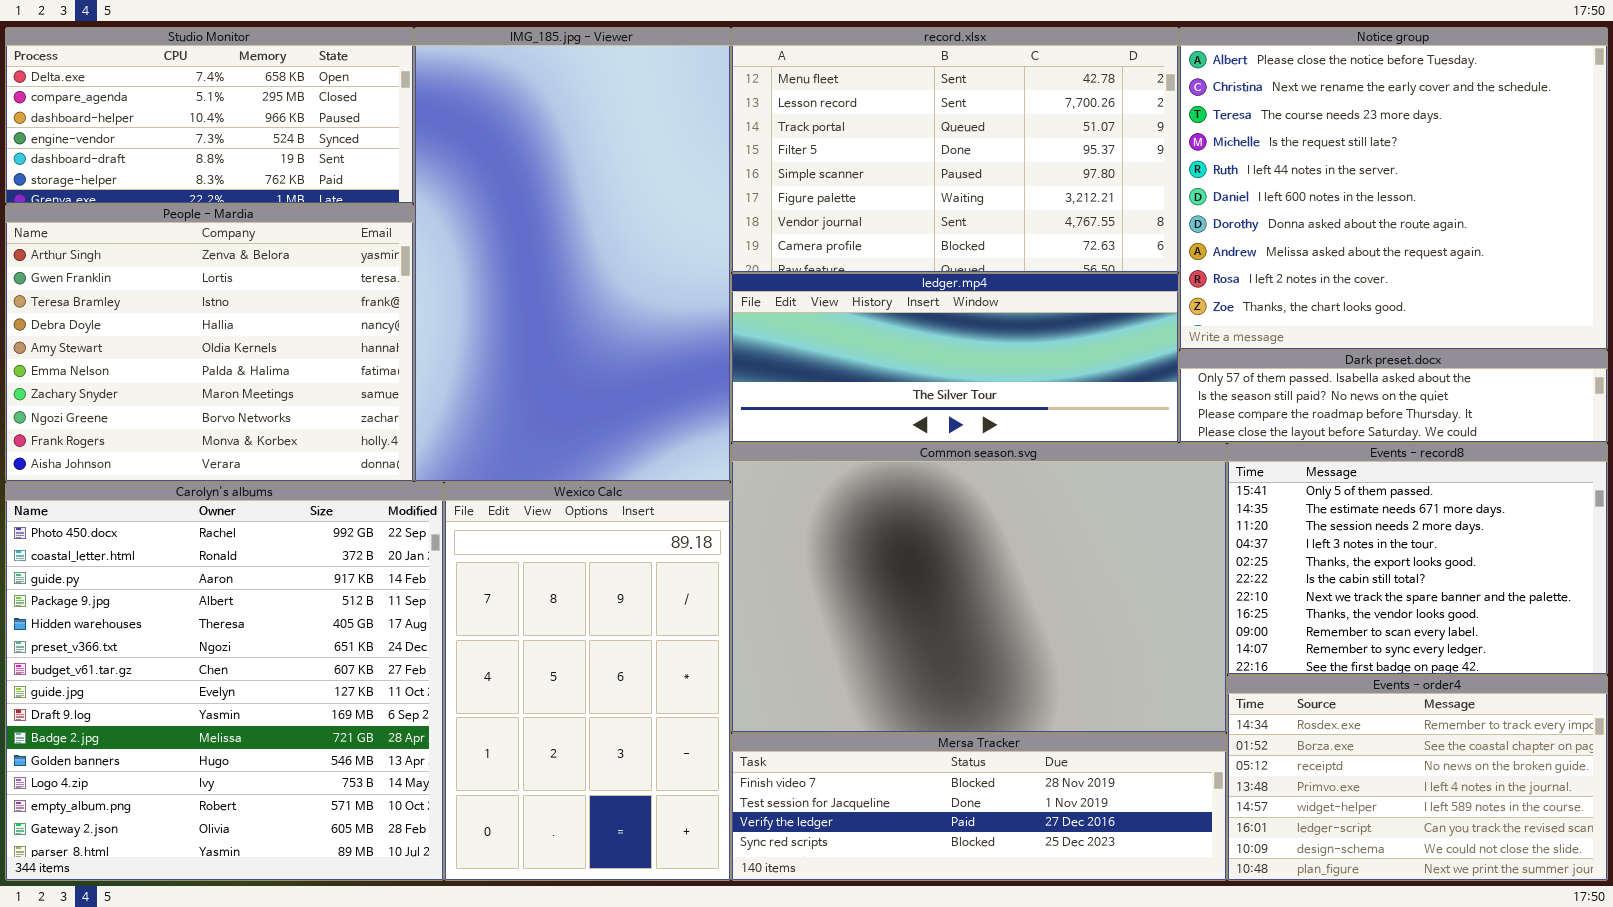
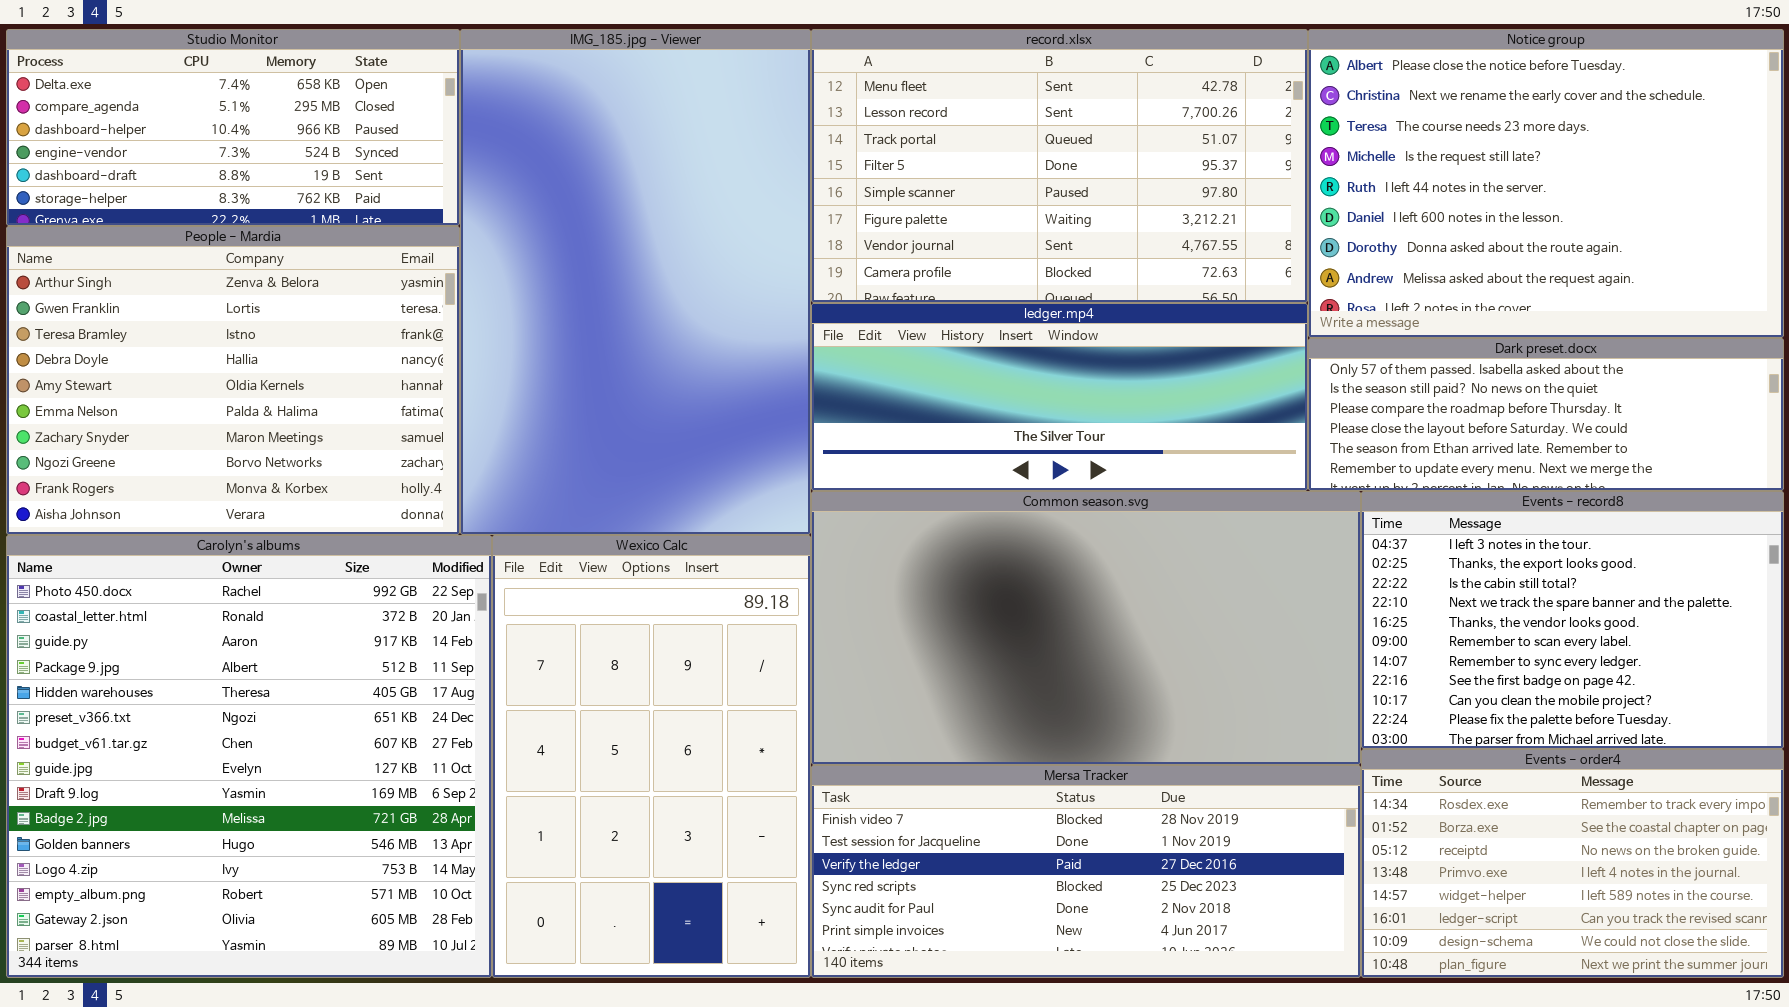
Notice group: [1179,27,1608,350] -> [1308,29,1784,338], resized
Dark preset.docx: [1179,350,1608,443] -> [1308,338,1784,491], resized
Common season.svg: [731,443,1227,733] -> [811,491,1361,765], resized
Events - record8: [1227,443,1608,675] -> [1361,491,1784,749], scrolled down 3 rows
Mersa Tracker: [731,733,1227,881] -> [811,765,1361,978], resized

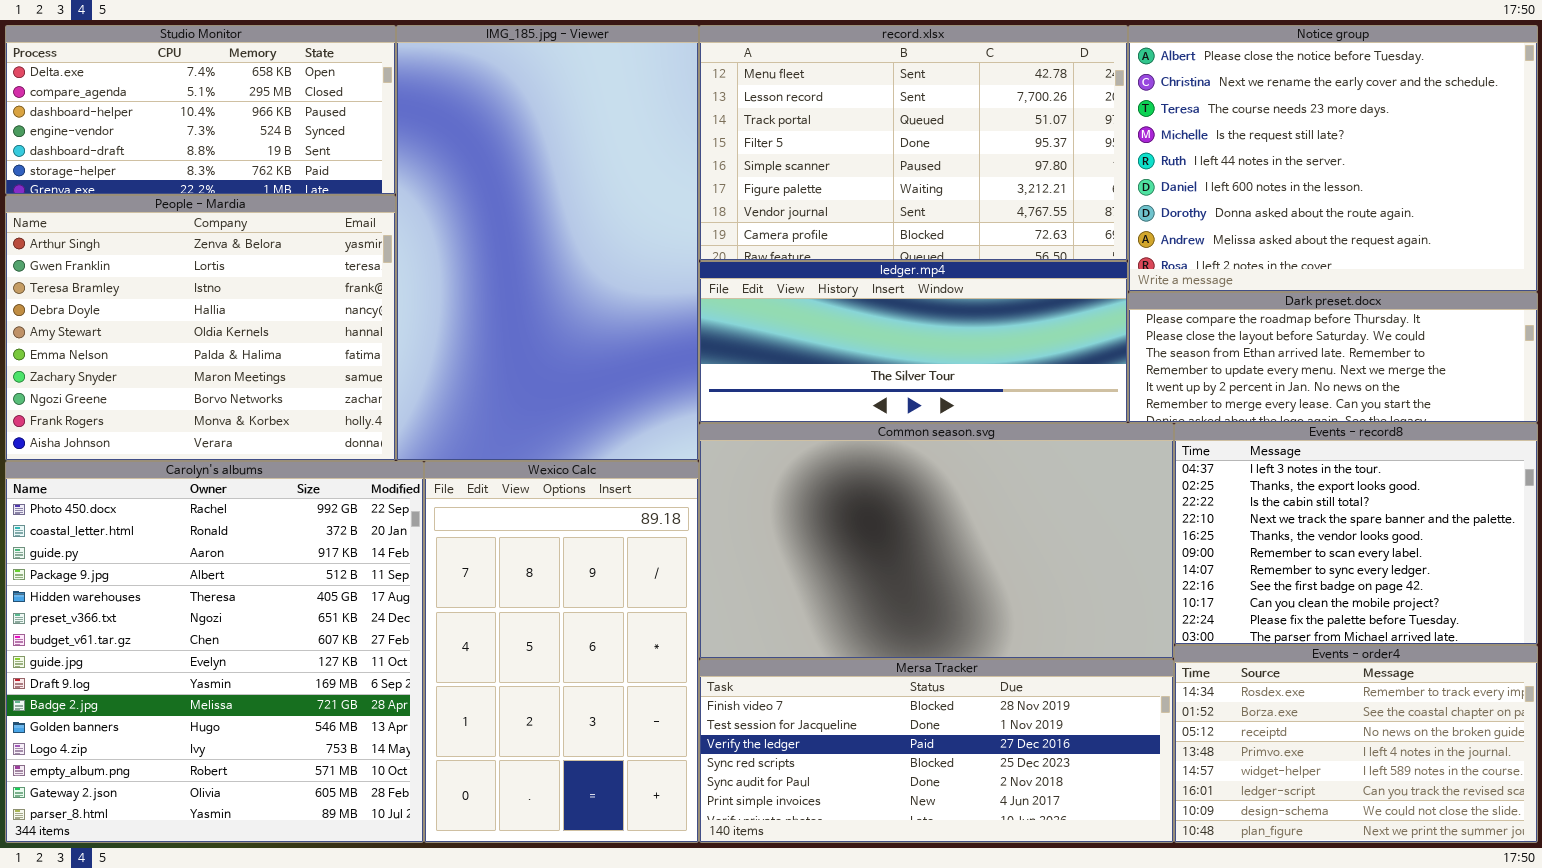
Dark preset.docx: [1308,338,1784,491] -> [1128,292,1538,423], scrolled down 2 rows

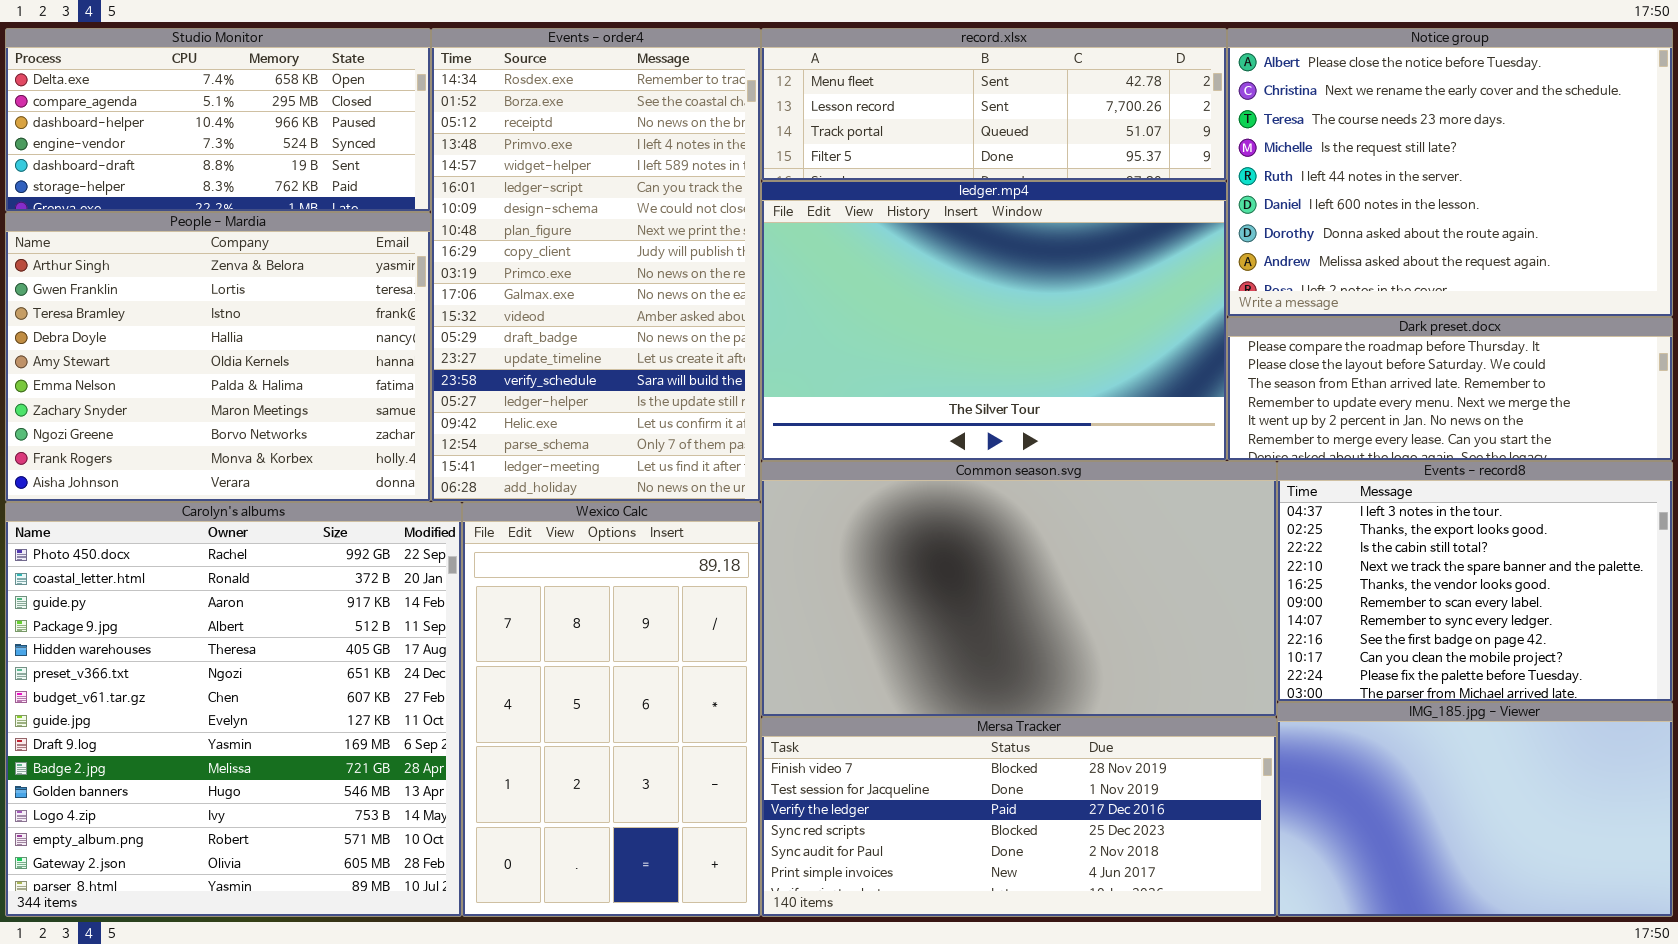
IMG_185.jpg - Viewer: [396,25,699,461] -> [1277,702,1673,917], moved, resized
record.xlsx: [699,25,1128,261] -> [761,28,1227,181], resized
ledger.mp4: [699,261,1128,423] -> [761,181,1227,461], resized
Events - order4: [1174,645,1538,843] -> [431,28,761,502], moved, resized

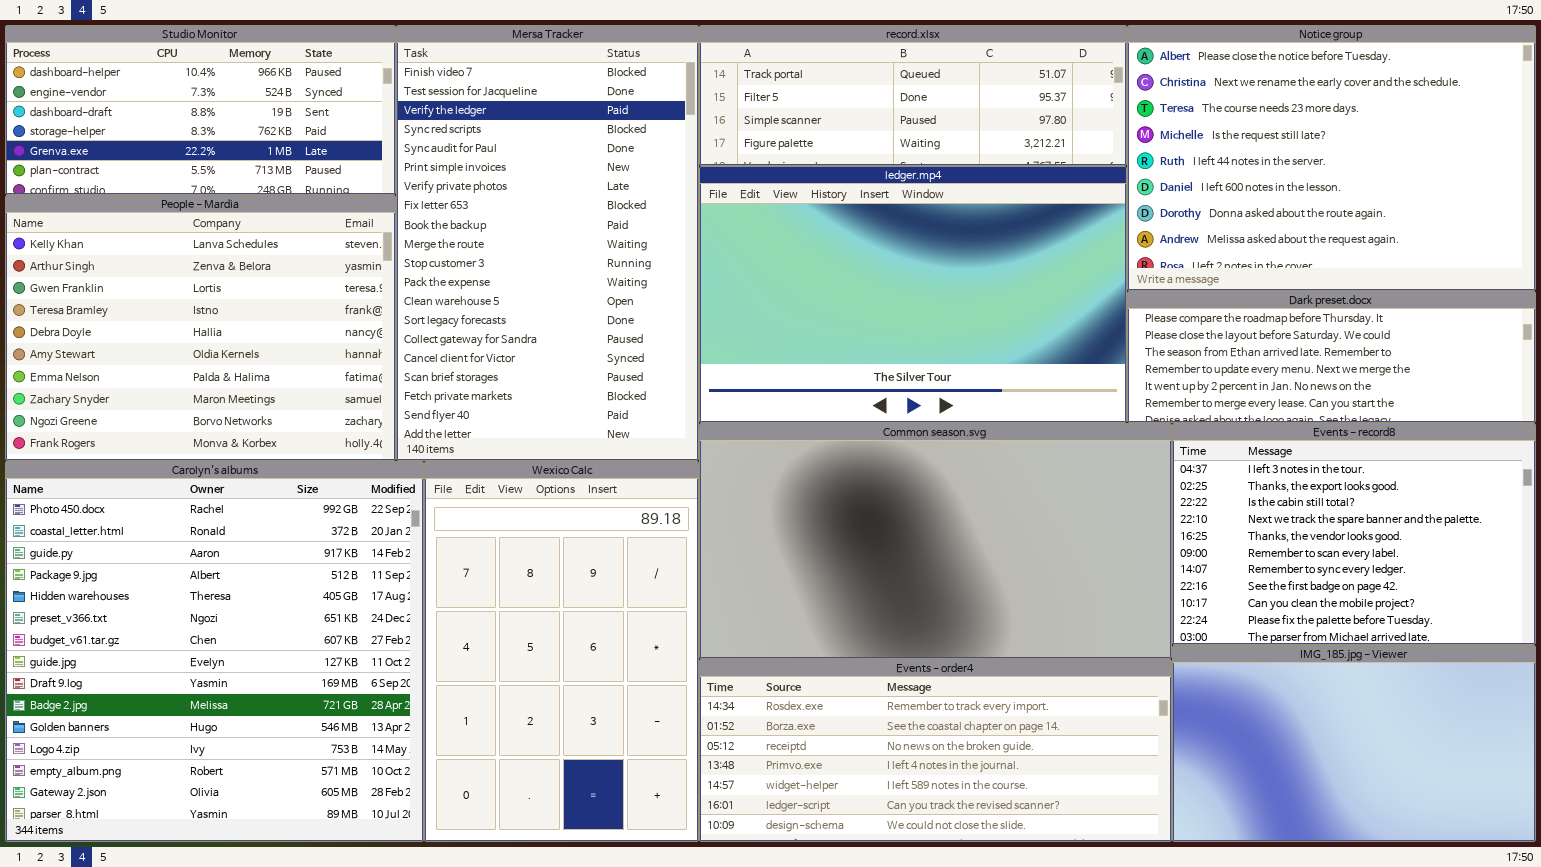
Studio Monitor: [5,28,431,212] -> [5,25,396,195], scrolled down 2 rows
Events - order4: [431,28,761,502] -> [699,659,1172,842], moved, resized
record.xlsx: [761,28,1227,181] -> [699,25,1127,166], scrolled down 2 rows
People - Mardia: [5,212,431,502] -> [5,195,396,461], scrolled up 1 row
Mersa Tracker: [761,717,1277,917] -> [396,25,699,461], moved, resized

